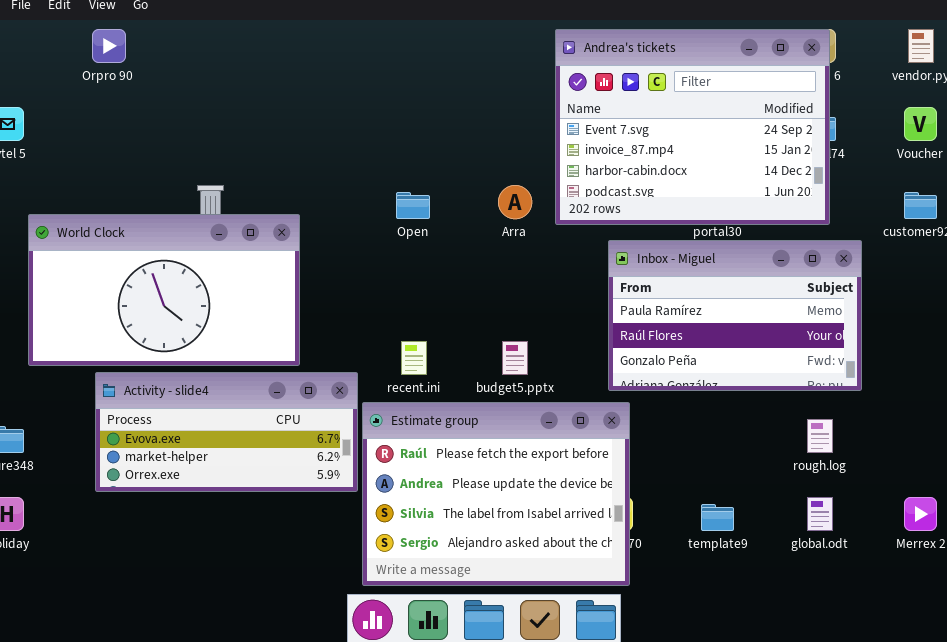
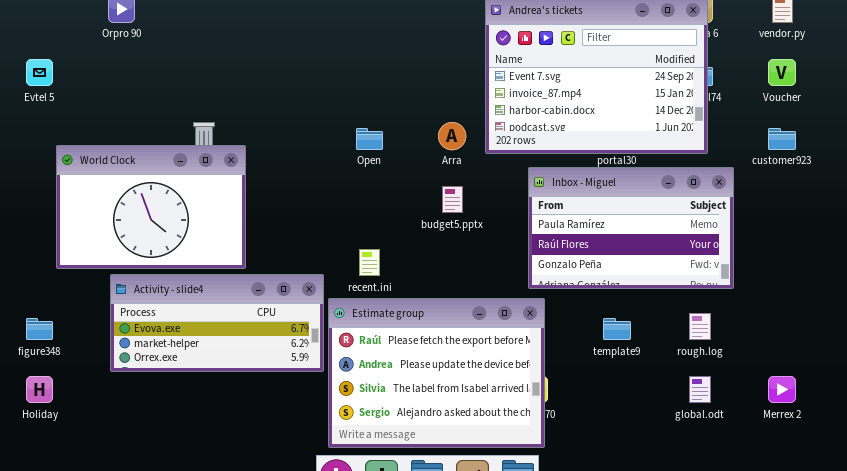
World Clock: [28,214,300,366] -> [56,145,246,269], resized
budget5.pptx: [502,341,528,375] -> [442,186,463,213], moved
template9: [701,504,734,531] -> [603,318,631,340], moved

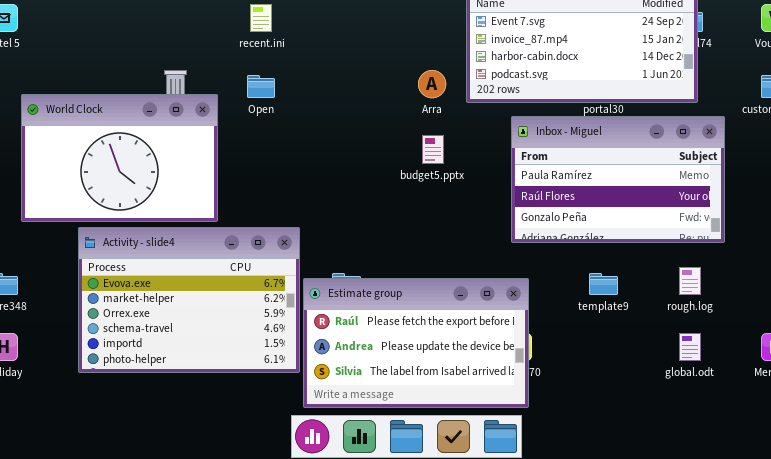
Open: [356,128,383,150] -> [247,75,275,98], moved
recent.ini: [359,249,380,276] -> [250,4,272,32], moved
Activity - slide4: [110,274,324,372] -> [78,227,300,373], resized
Estimate group: [328,298,545,448] -> [303,278,529,408], resized

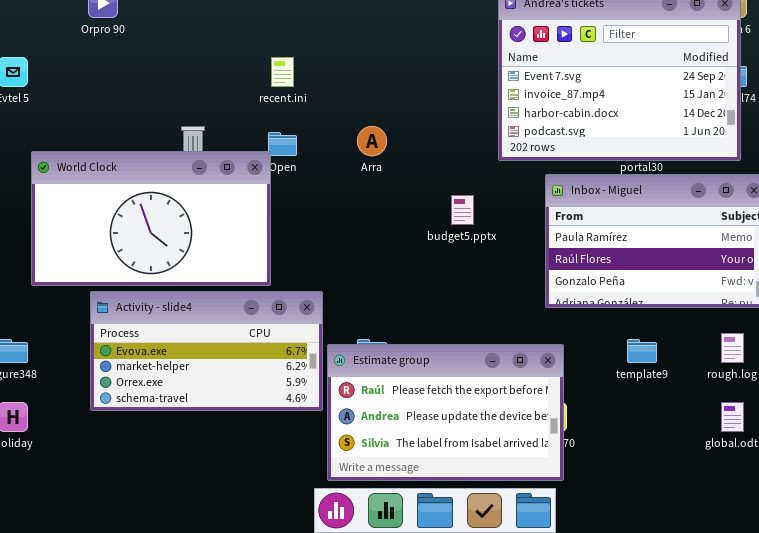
Arra: [418,70,446,98] -> [357,126,387,156], moved
World Clock: [21,94,218,222] -> [31,151,271,286], resized
Activity - slide4: [78,227,300,373] -> [90,291,323,411], resized

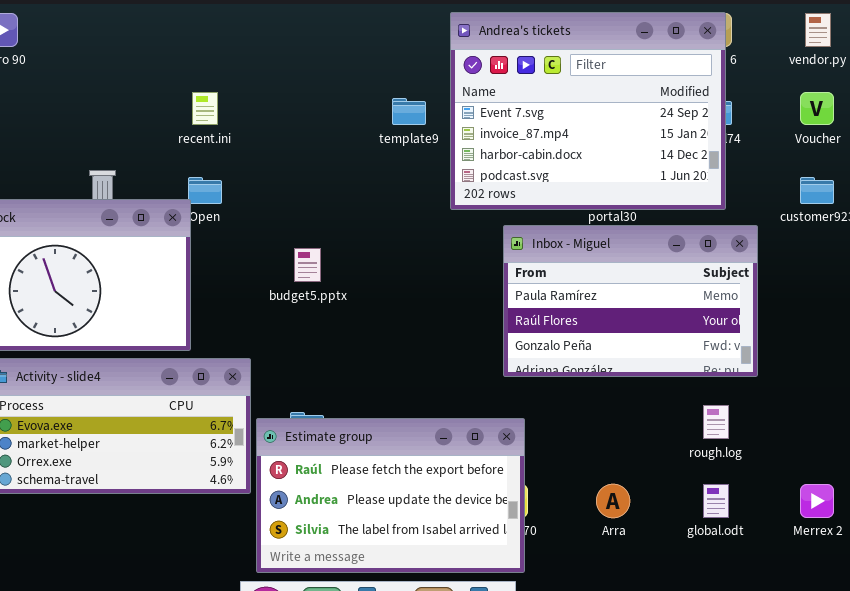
Arra: [357,126,387,156] -> [596,484,630,518], moved
budget5.pptx: [451,195,474,225] -> [294,248,321,282], moved
template9: [627,339,657,363] -> [392,98,426,125], moved

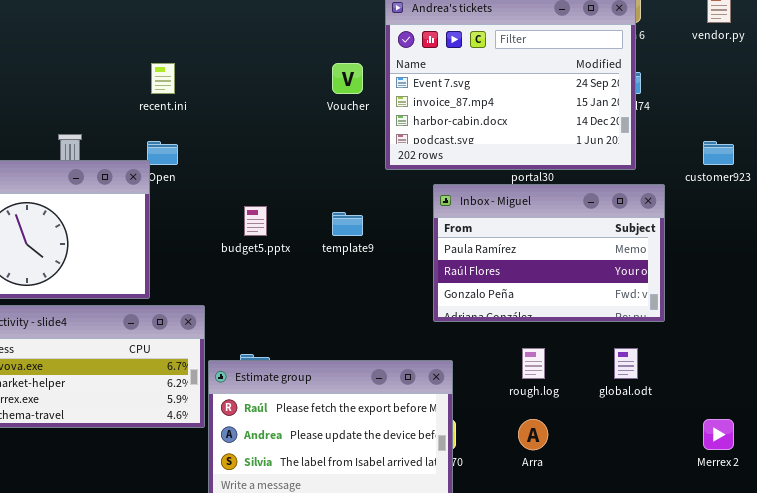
Voucher: [800,92,834,125] -> [332,63,363,94], moved
template9: [392,98,426,125] -> [332,212,363,236], moved
rough.log: [703,405,729,439] -> [522,348,545,379], moved
global.odt: [703,484,729,518] -> [614,348,638,379], moved

